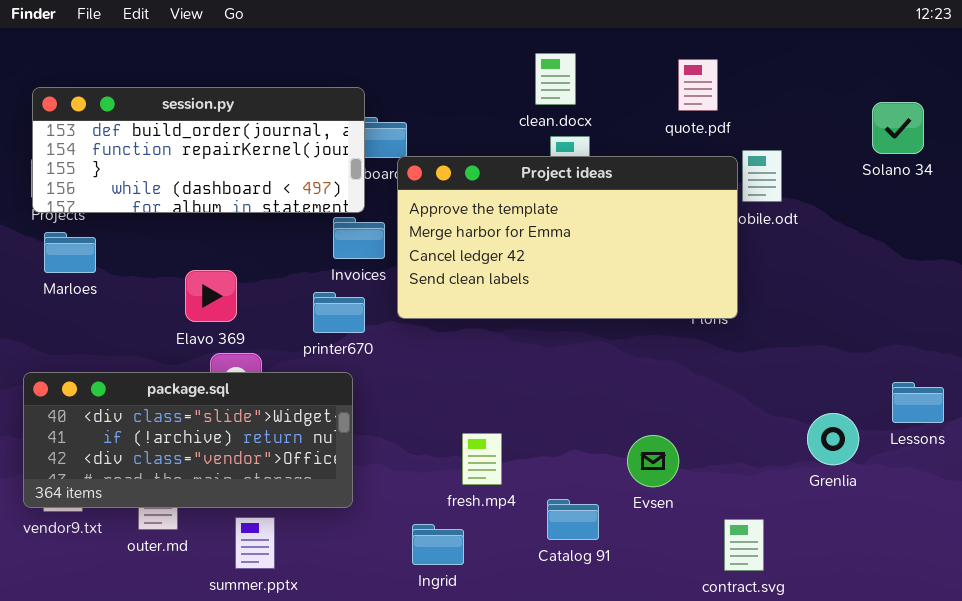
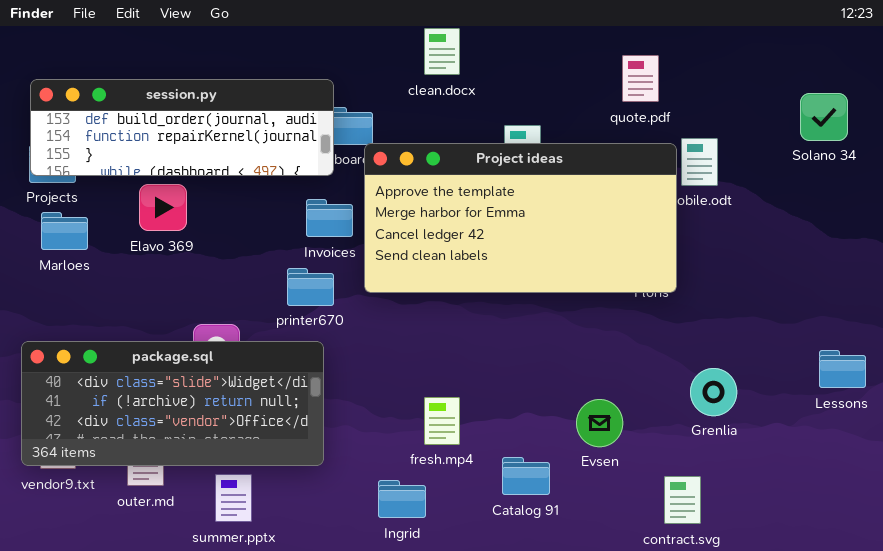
clean.docx: [535,53,576,105] -> [424,28,460,75], moved
session.py: [32,87,365,213] -> [30,79,334,176], resized
Elavo 369: [185,270,237,322] -> [139,184,187,231], moved
Grenlia: [807,413,859,465] -> [690,368,737,416], moved

